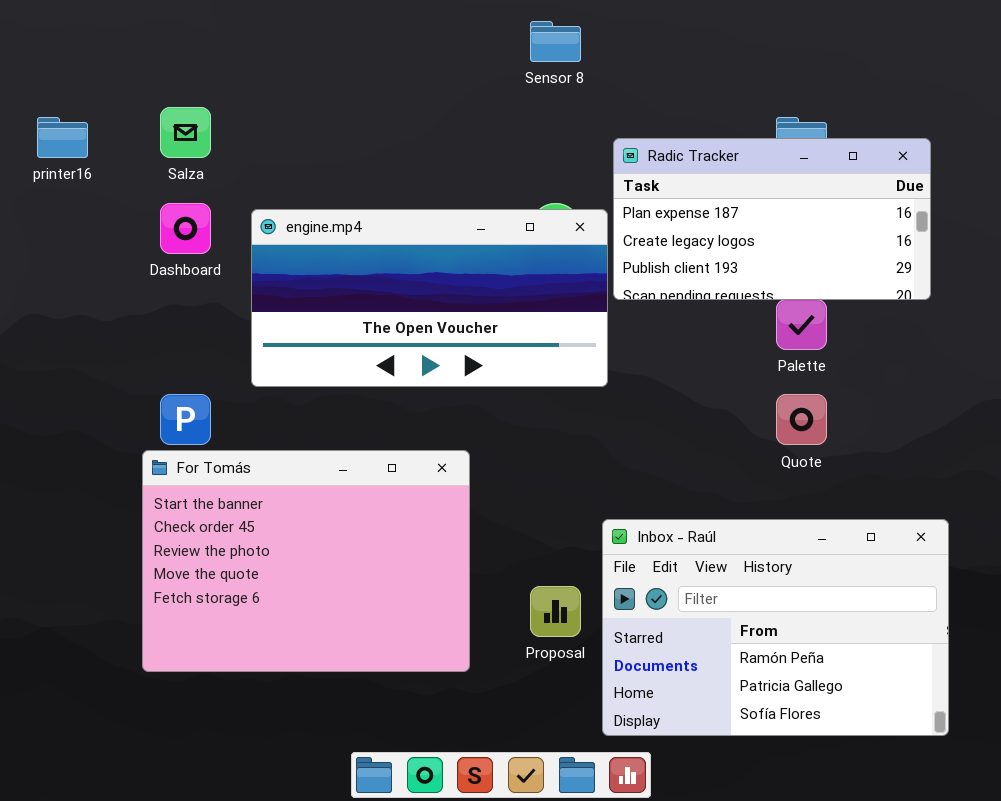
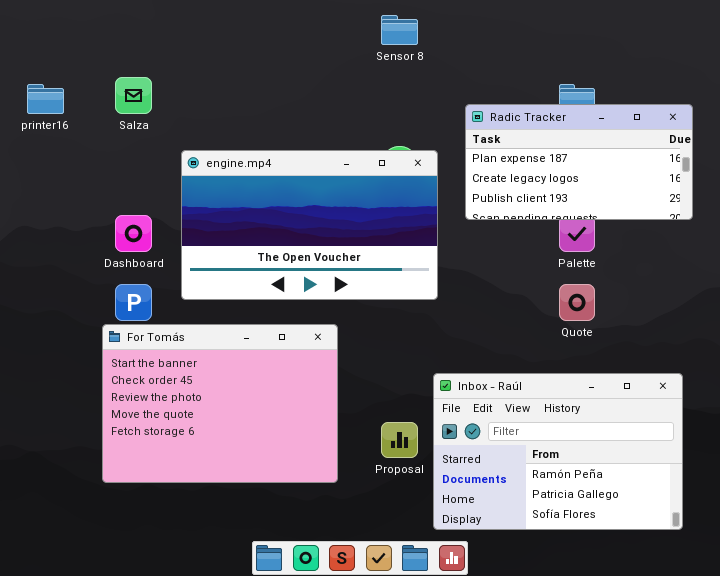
Radic Tracker: [613,138,931,300] -> [465,104,693,220], moved
Dashboard: [160,203,211,254] -> [115,215,152,252], moved
engine.mp4: [251,209,608,387] -> [181,150,438,300], resized

